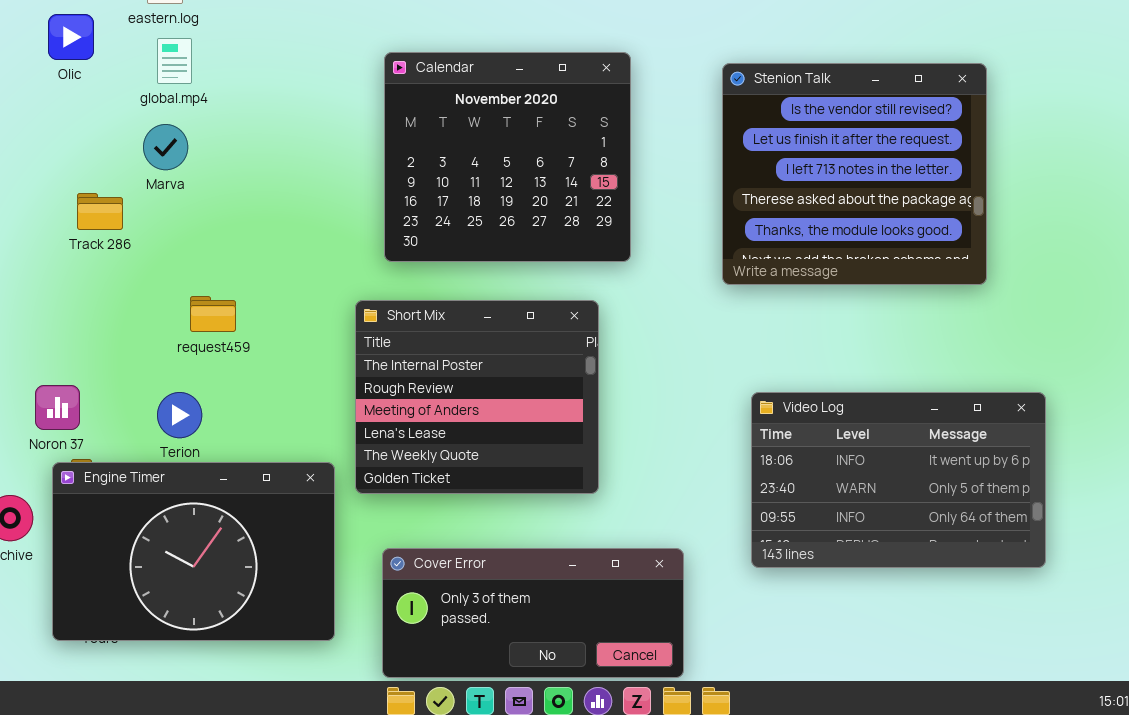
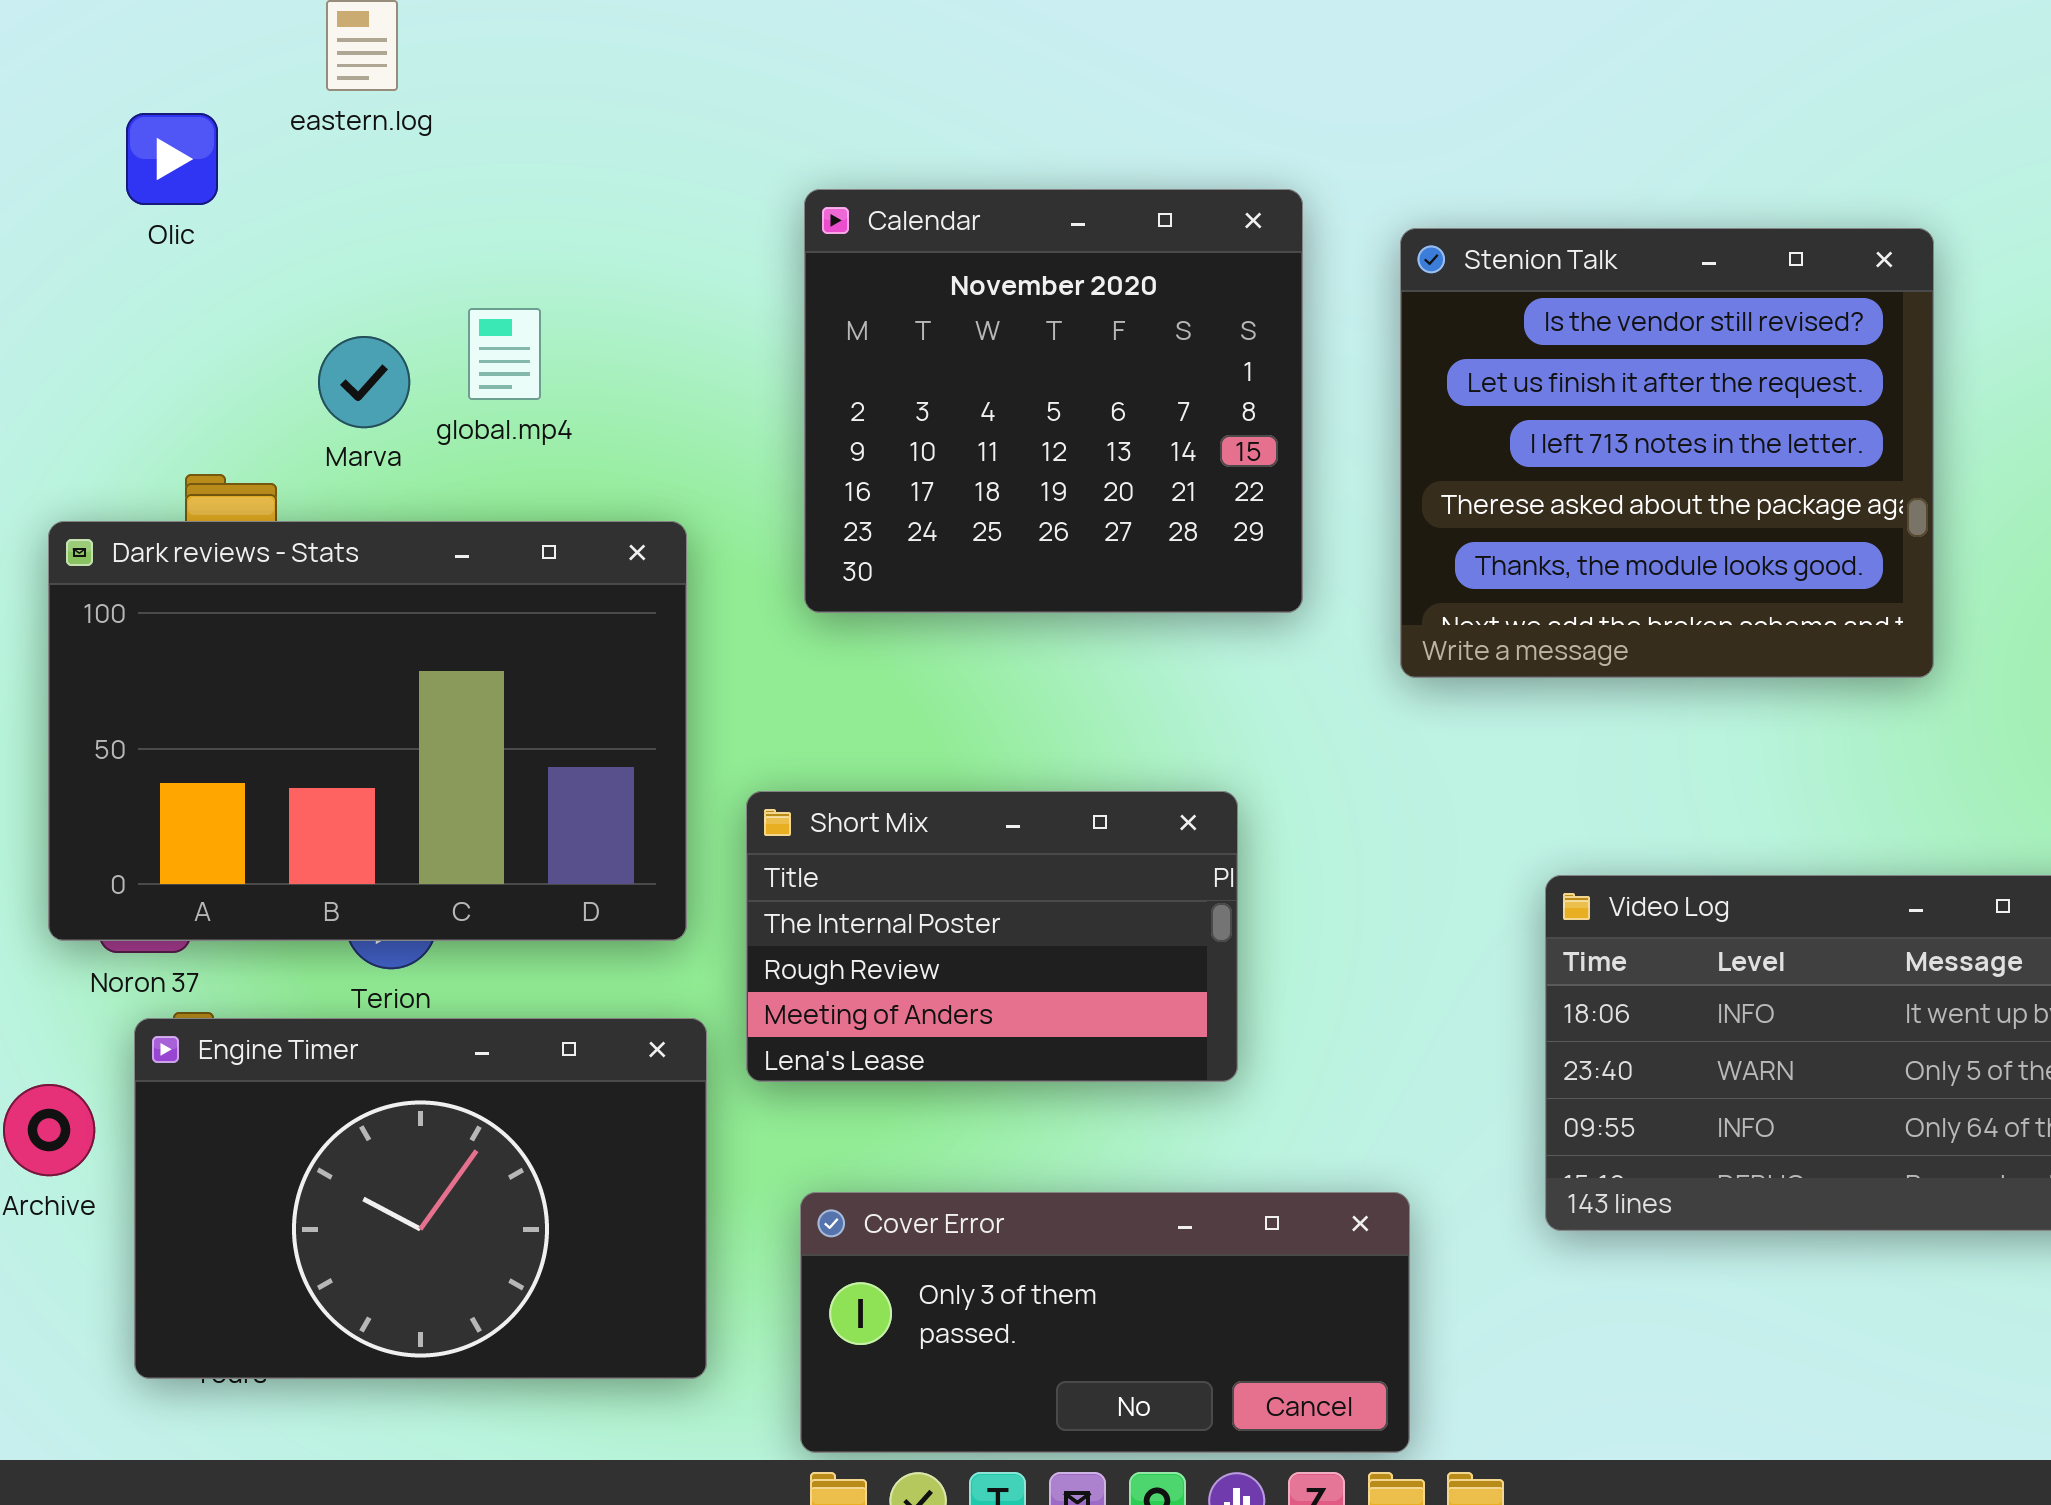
global.mp4: [157,38,192,84] -> [468,308,541,400], moved
Stenion Talk: [722,63,987,285] -> [1400,228,1934,678], moved
Dark reviews - Stats: none -> [48,521,687,941], opened
Short Mix: [355,300,599,494] -> [746,791,1238,1082], resized

